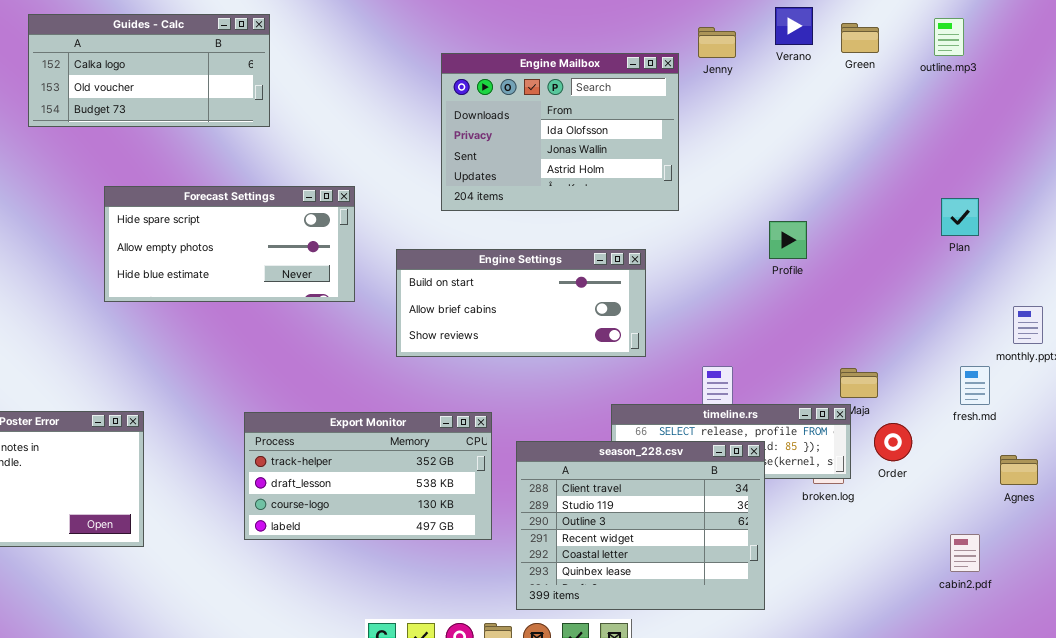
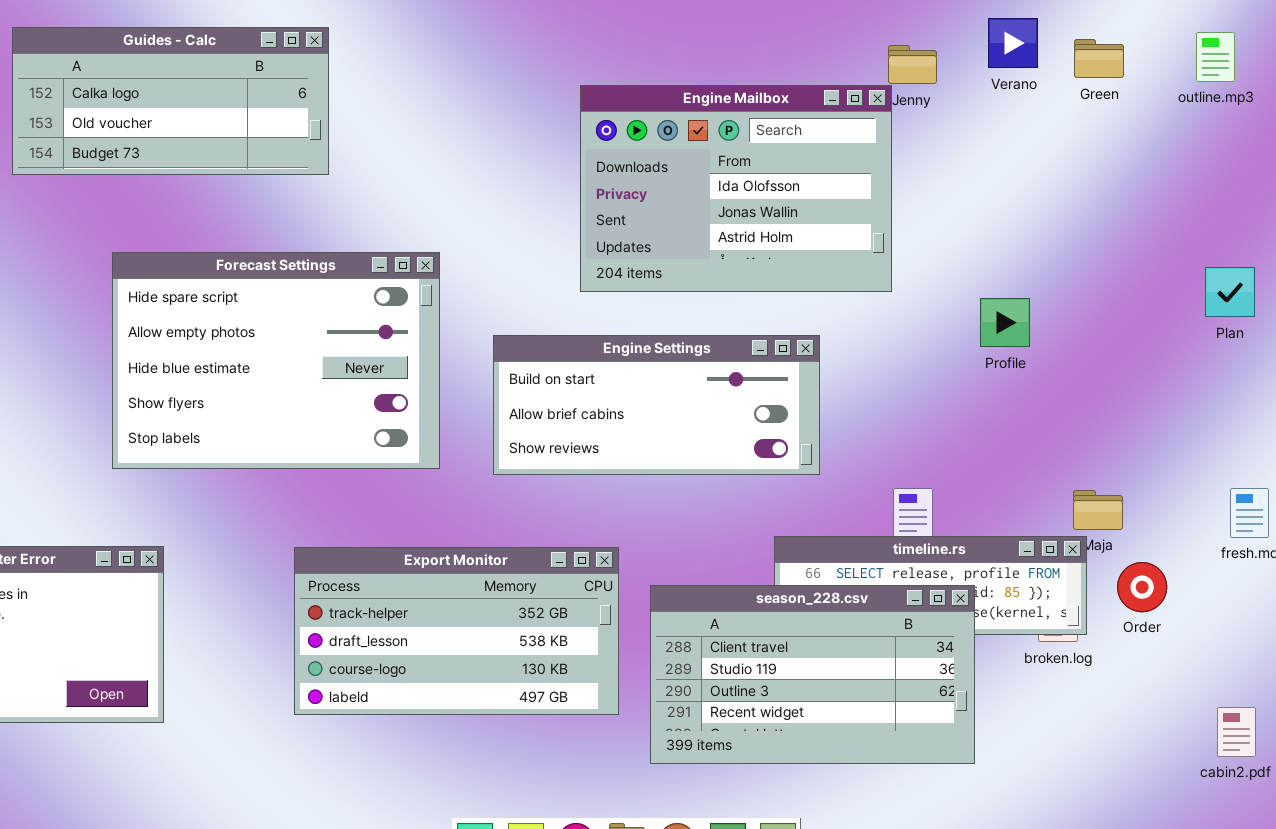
Engine Mailbox: [441,53,679,211] -> [580,85,892,292], moved
Forecast Settings: [104,186,355,302] -> [112,252,440,469], resized
season_228.csv: [516,441,765,610] -> [650,585,975,764], resized

